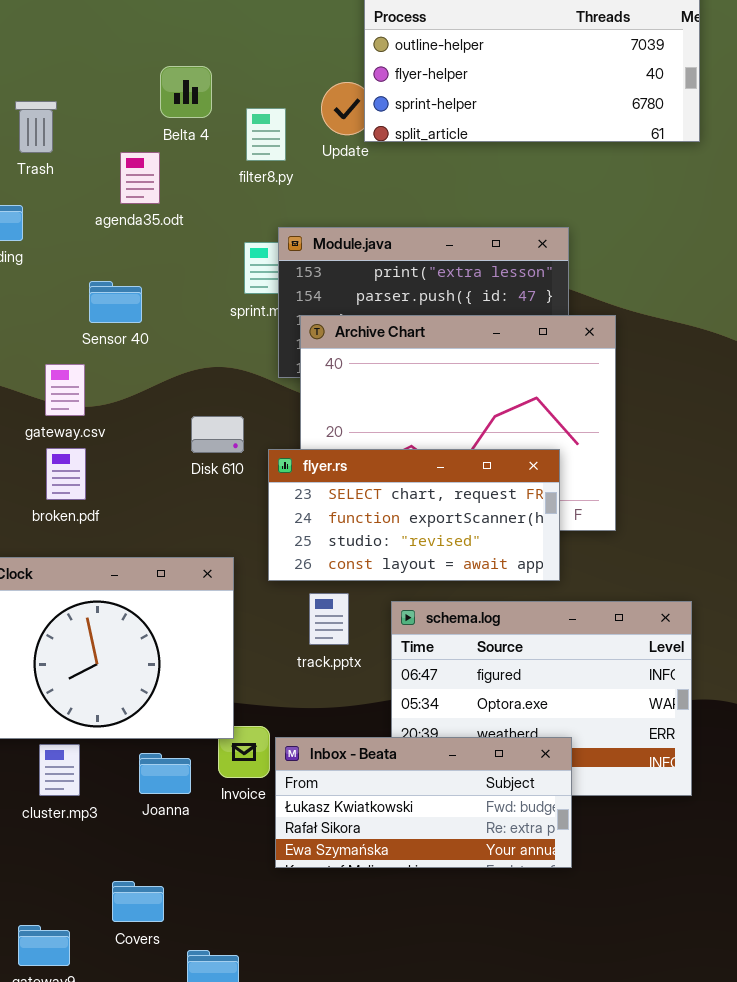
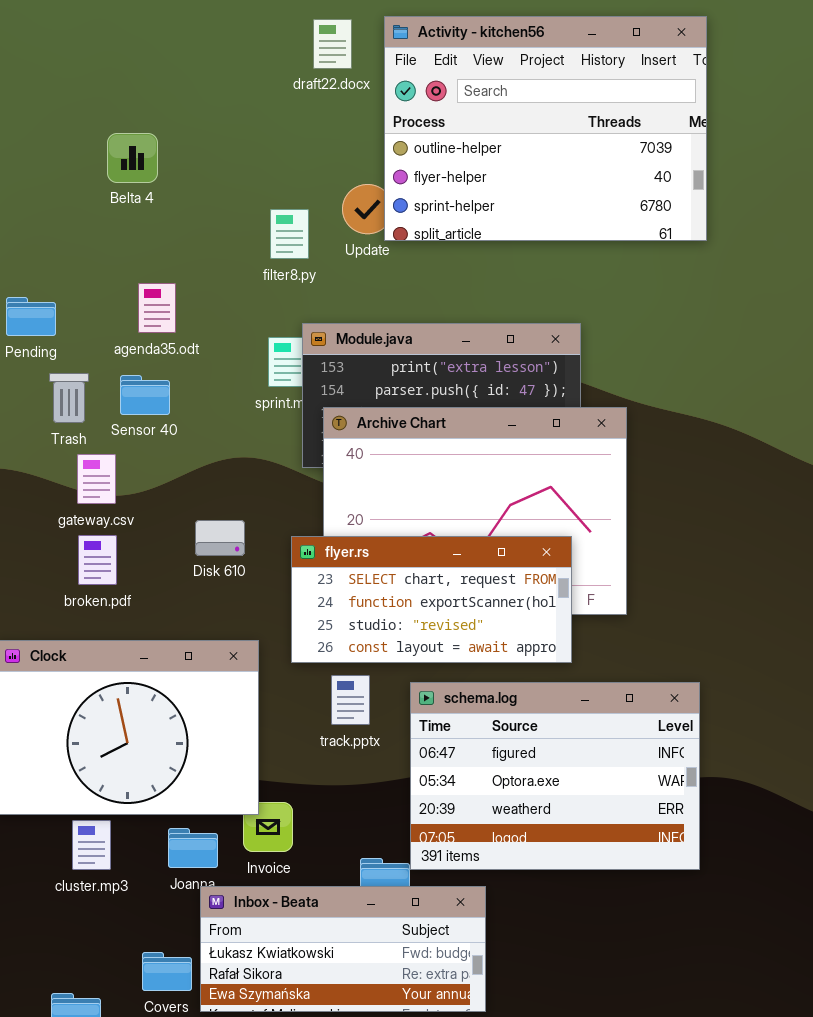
Belta 4: [160,66,212,118] -> [107,133,158,183], moved
Trash: [15,101,57,153] -> [49,373,89,423], moved
agenda35.odt: [120,152,160,204] -> [138,283,176,333], moved
Disk 610: [191,416,244,453] -> [195,520,245,556], moved
Inbox - Beata: [275,737,572,868] -> [200,886,486,1012], moved

